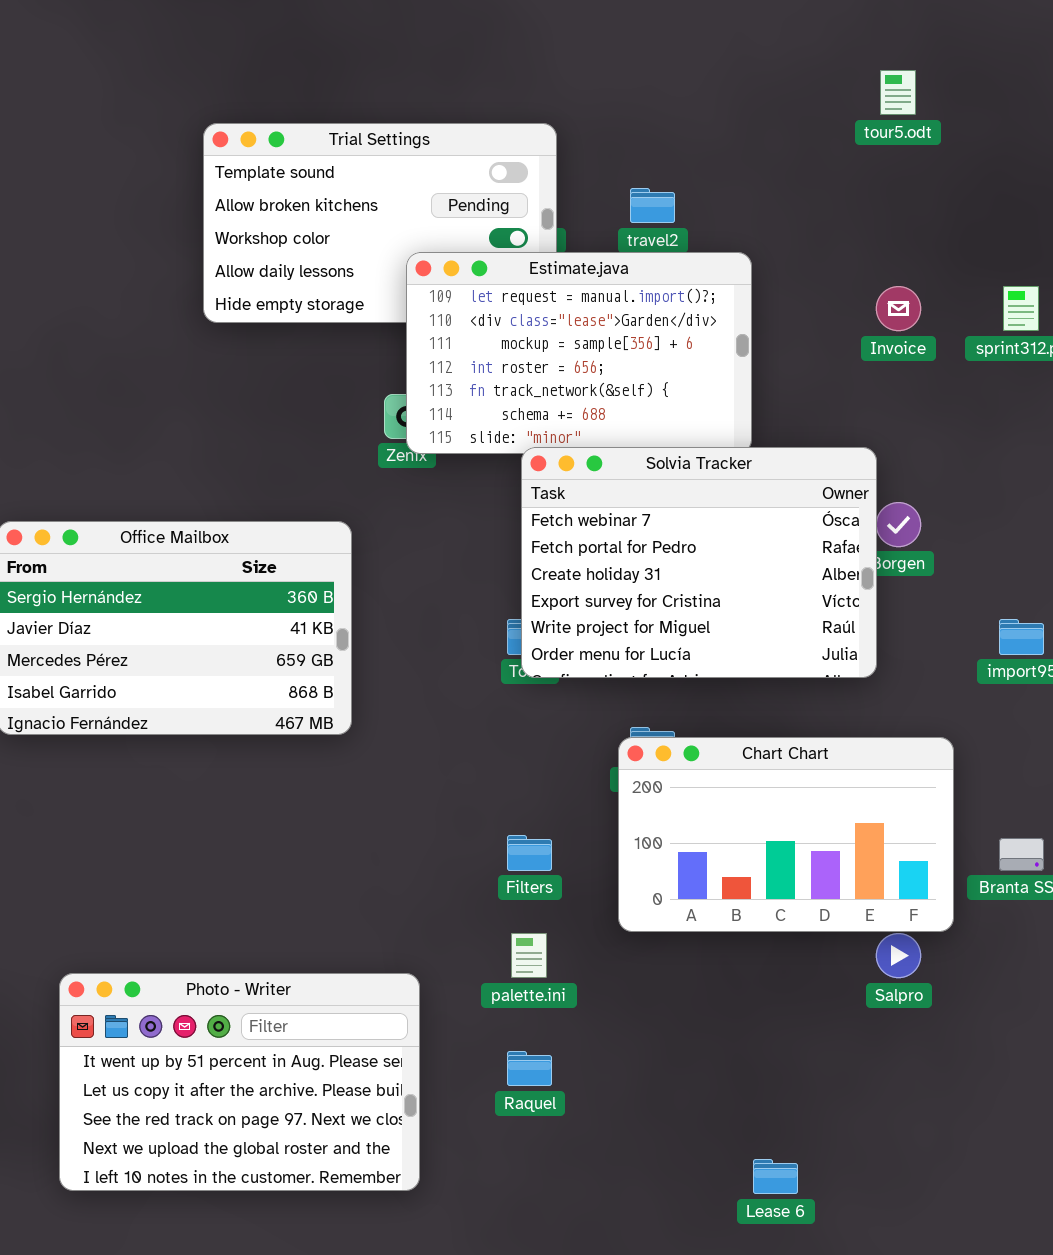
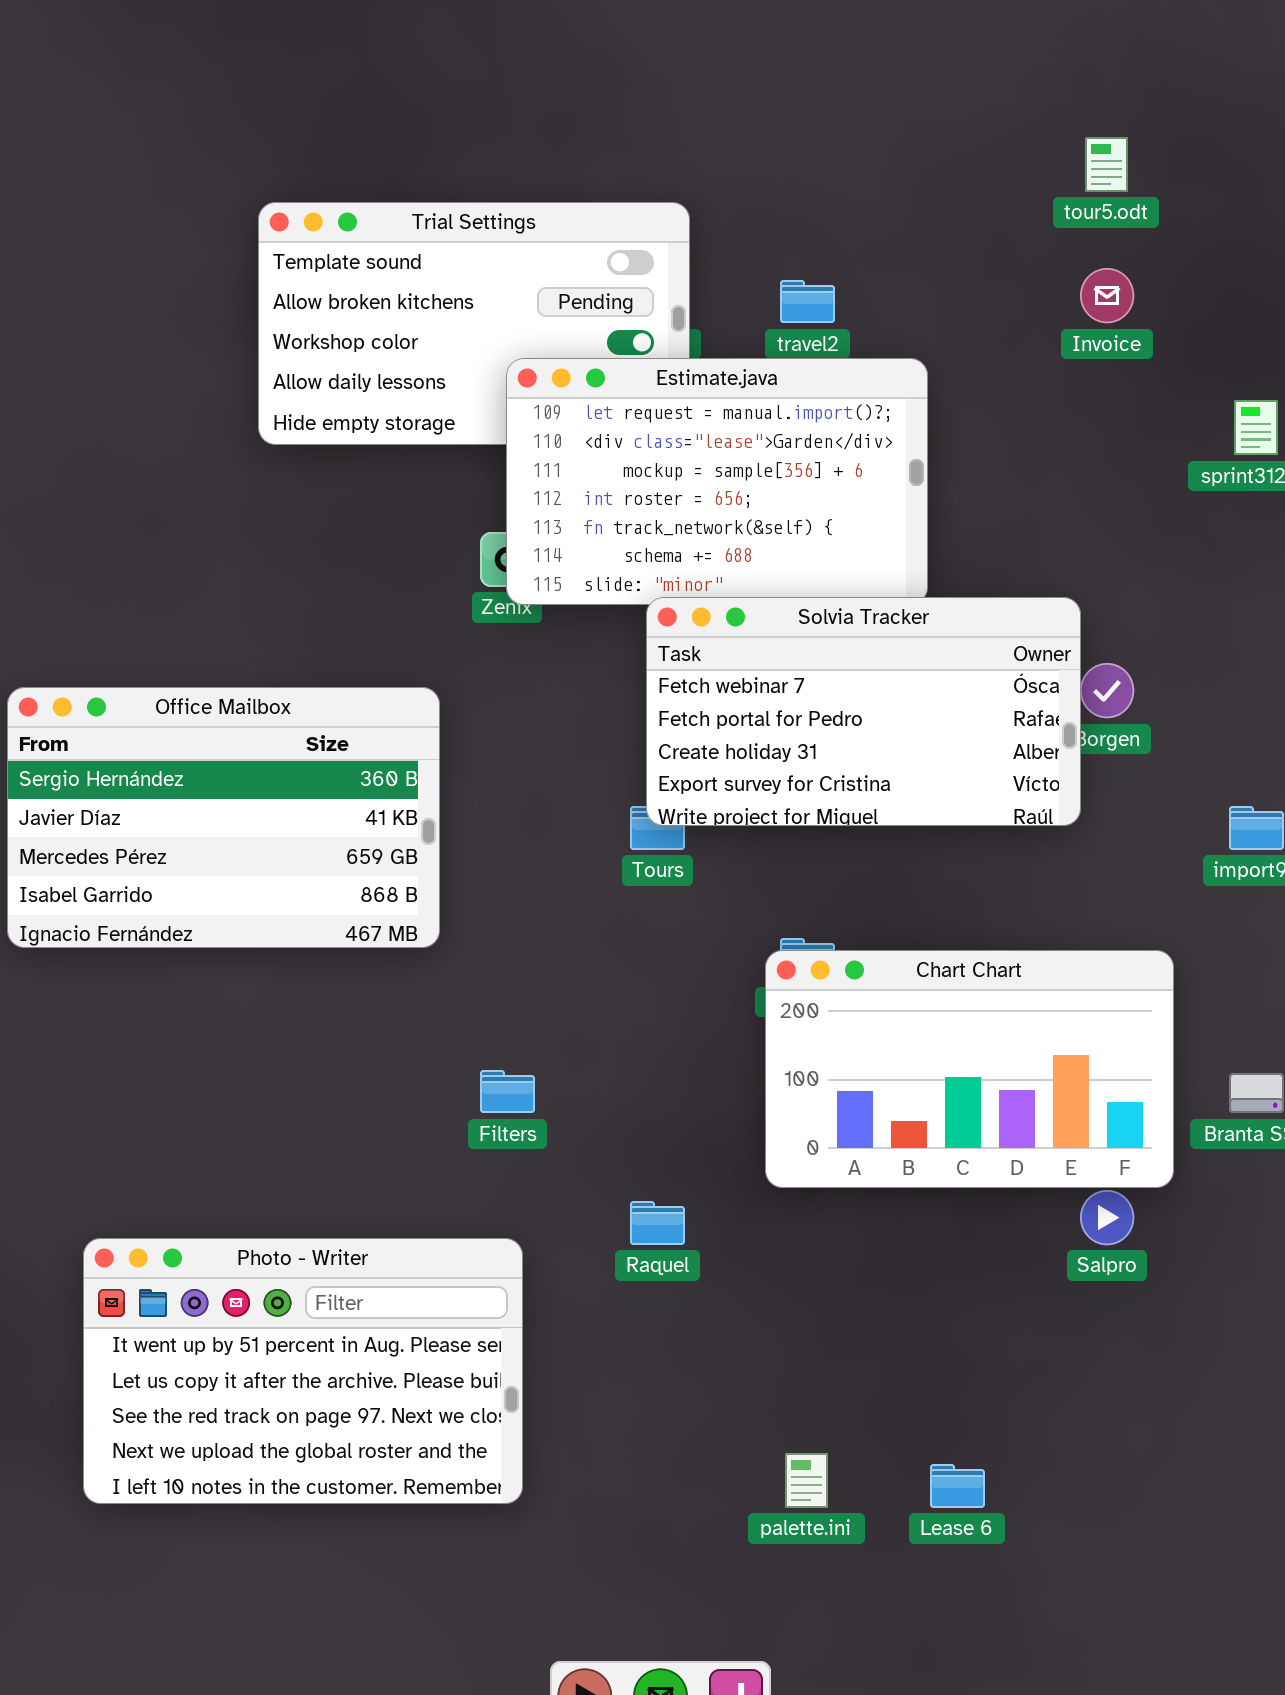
Invoice: [876,286,921,331] -> [1080,268,1134,323], moved
Solvia Tracker: [521,447,877,678] -> [646,597,1081,826], resized
Filters: [507,835,552,871] -> [480,1070,535,1113], moved
palette.ini: [511,933,547,978] -> [785,1453,828,1508], moved
Raquel: [507,1051,552,1086] -> [630,1201,685,1245], moved

